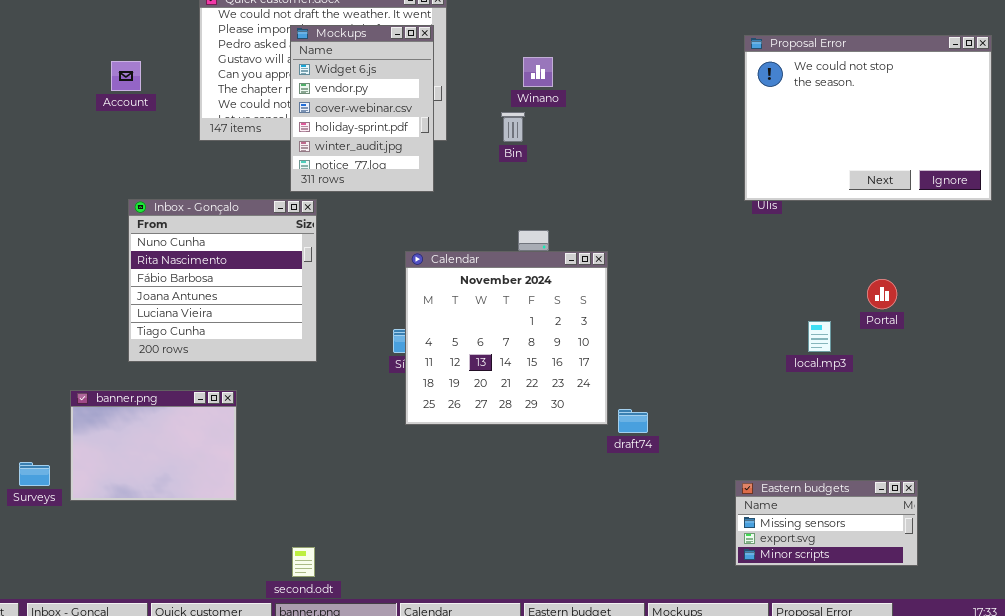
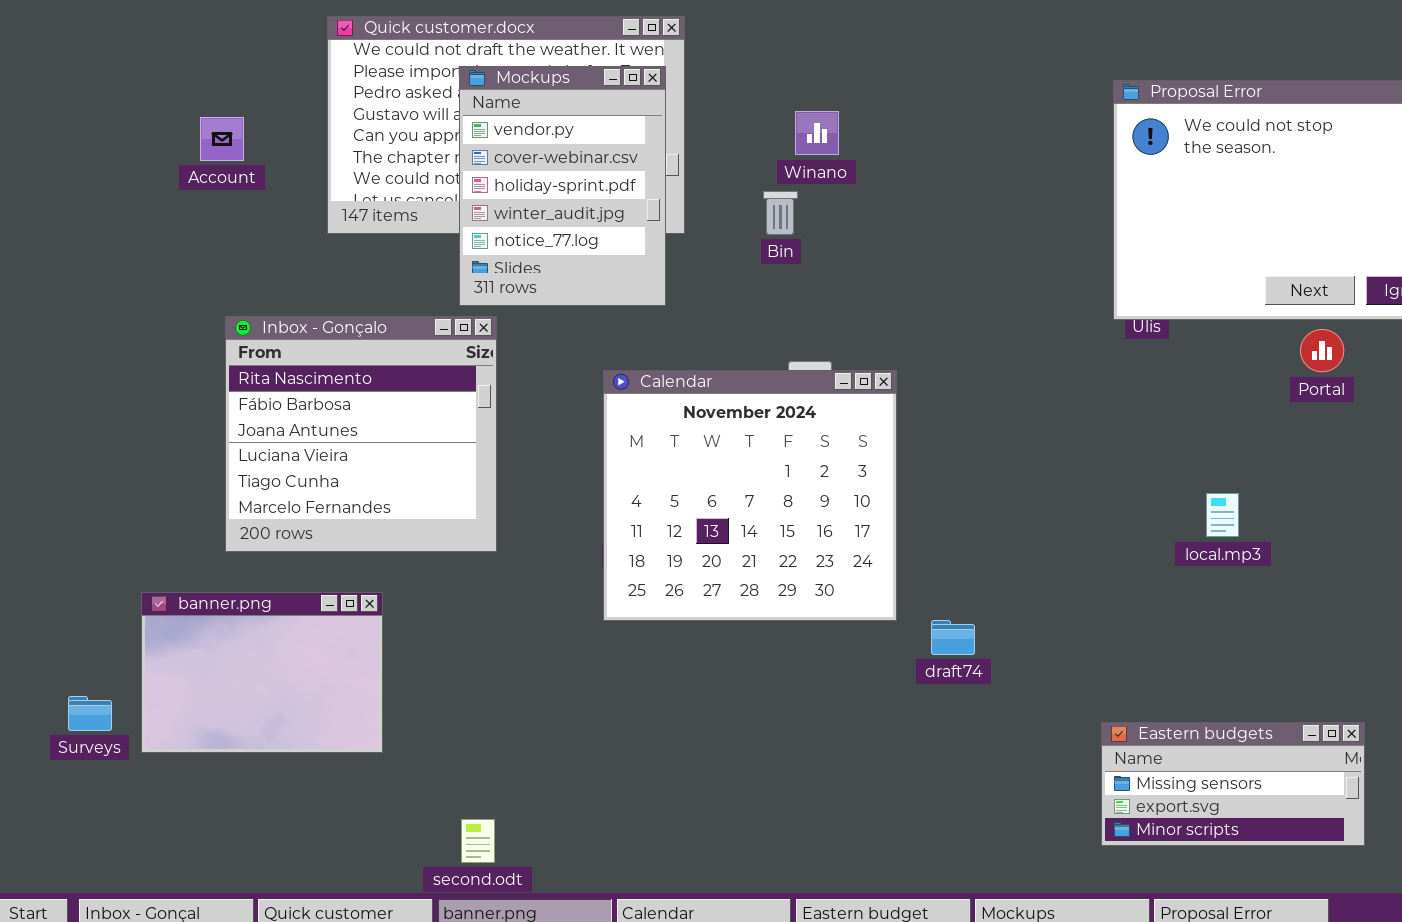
Mockups: [290,25,434,192] -> [459,66,666,306], scrolled down 1 row
Inbox - Gonçalo: [128,199,317,362] -> [225,316,497,552], scrolled down 1 row
Calendar: [405,251,608,425] -> [603,370,897,621], moved
Portal: [867,279,897,309] -> [1300,329,1344,372], moved

